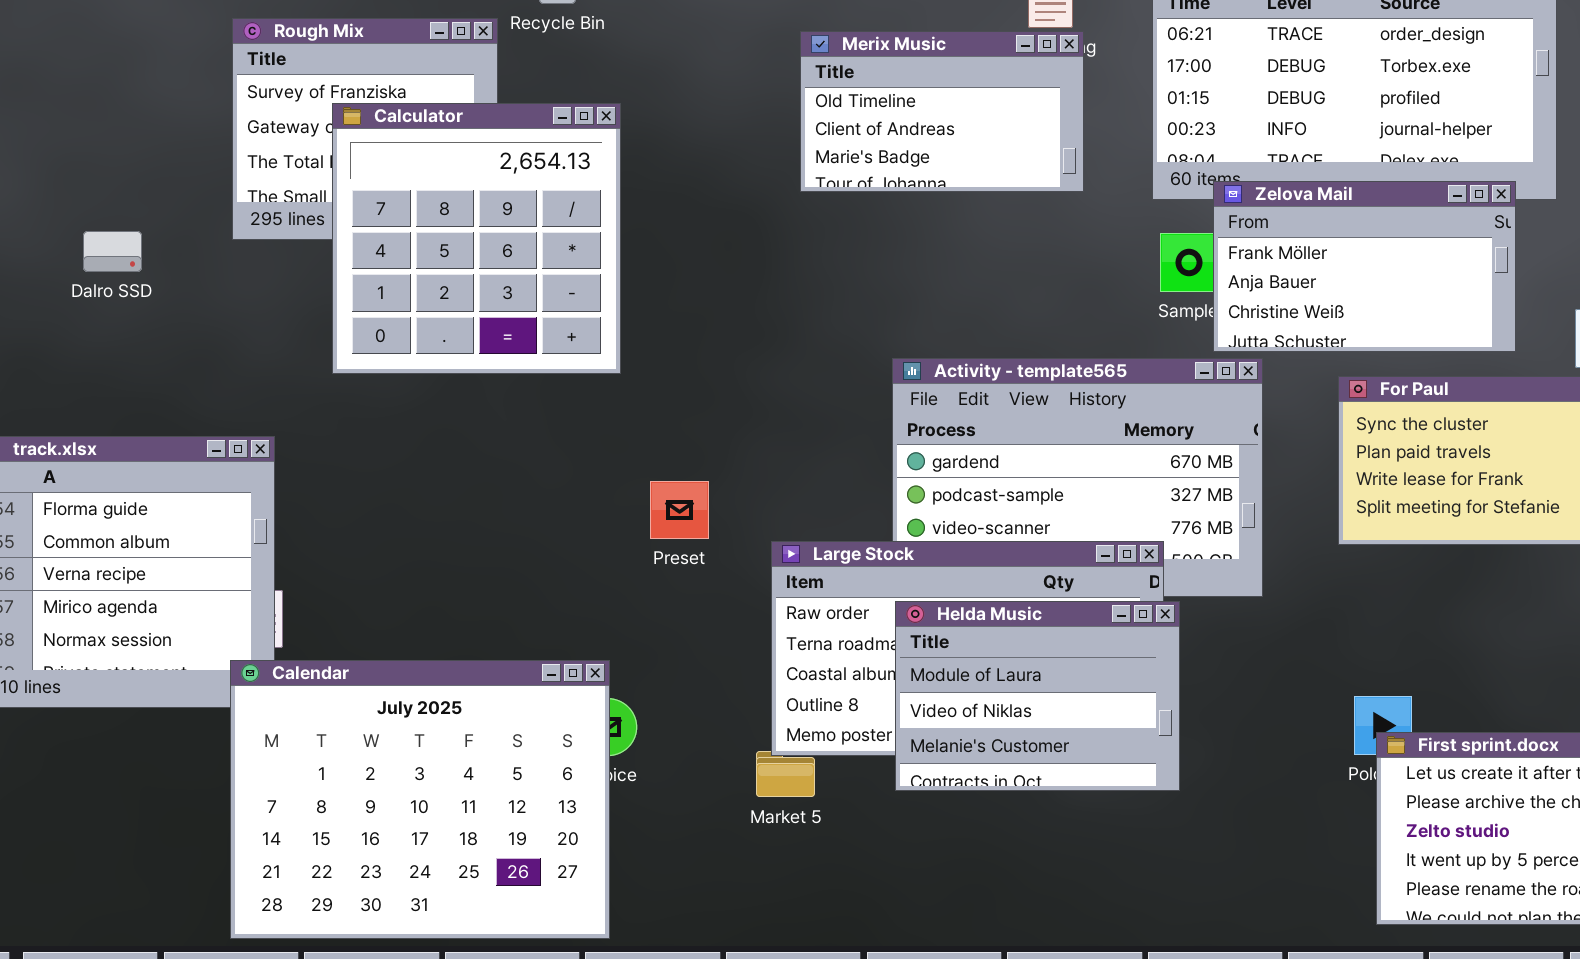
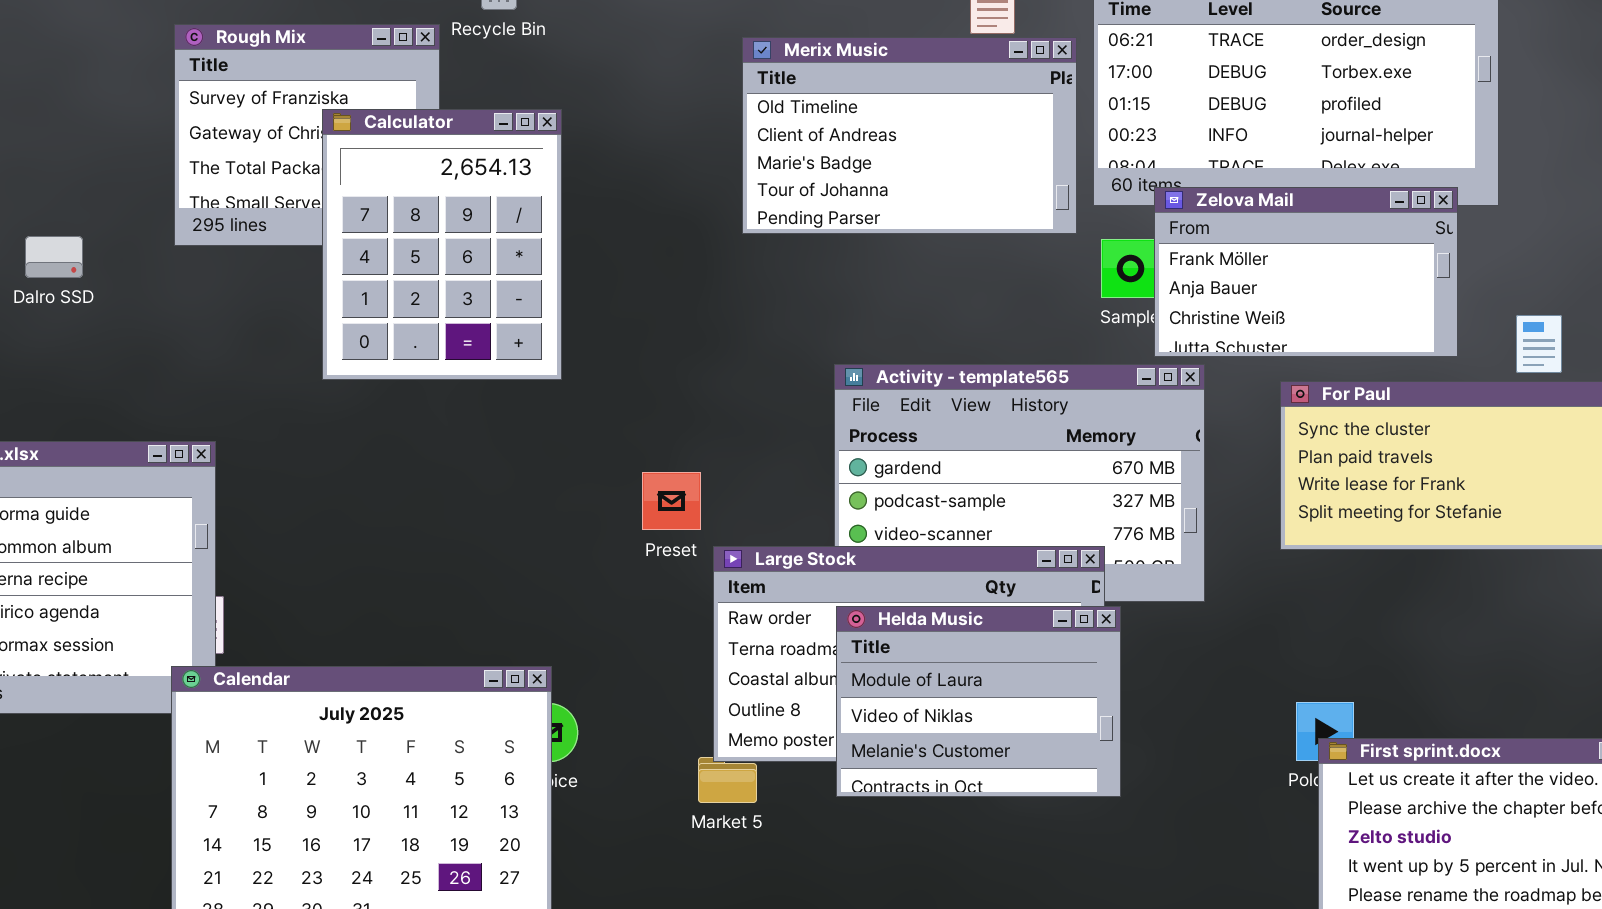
Merix Music: [800,31,1084,192] -> [742,37,1077,234], resized
Calculator: [332,103,621,374] -> [322,109,562,380], resized
Preset: [650,481,709,539] -> [642,472,701,530], moved

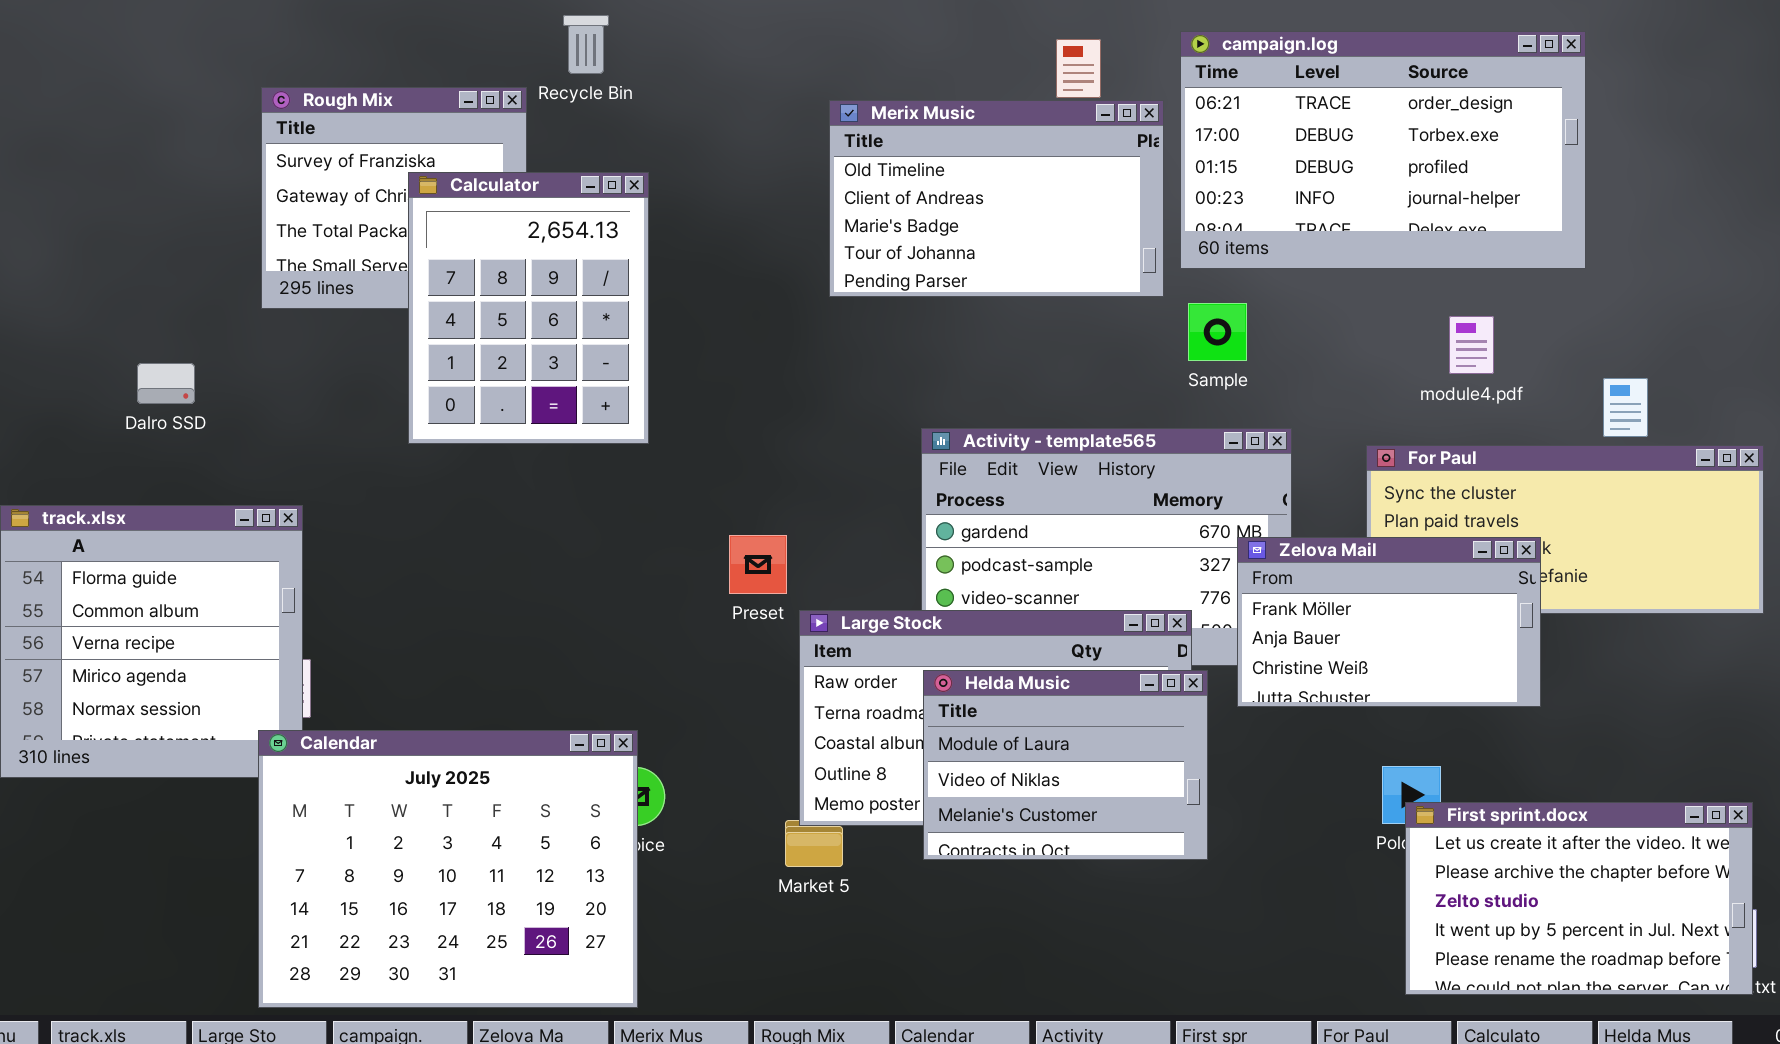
Zelova Mail: [1154,187,1458,357] -> [1237,537,1541,707], moved
Dalro SSD: [25,236,83,278] -> [137,363,195,404], moved

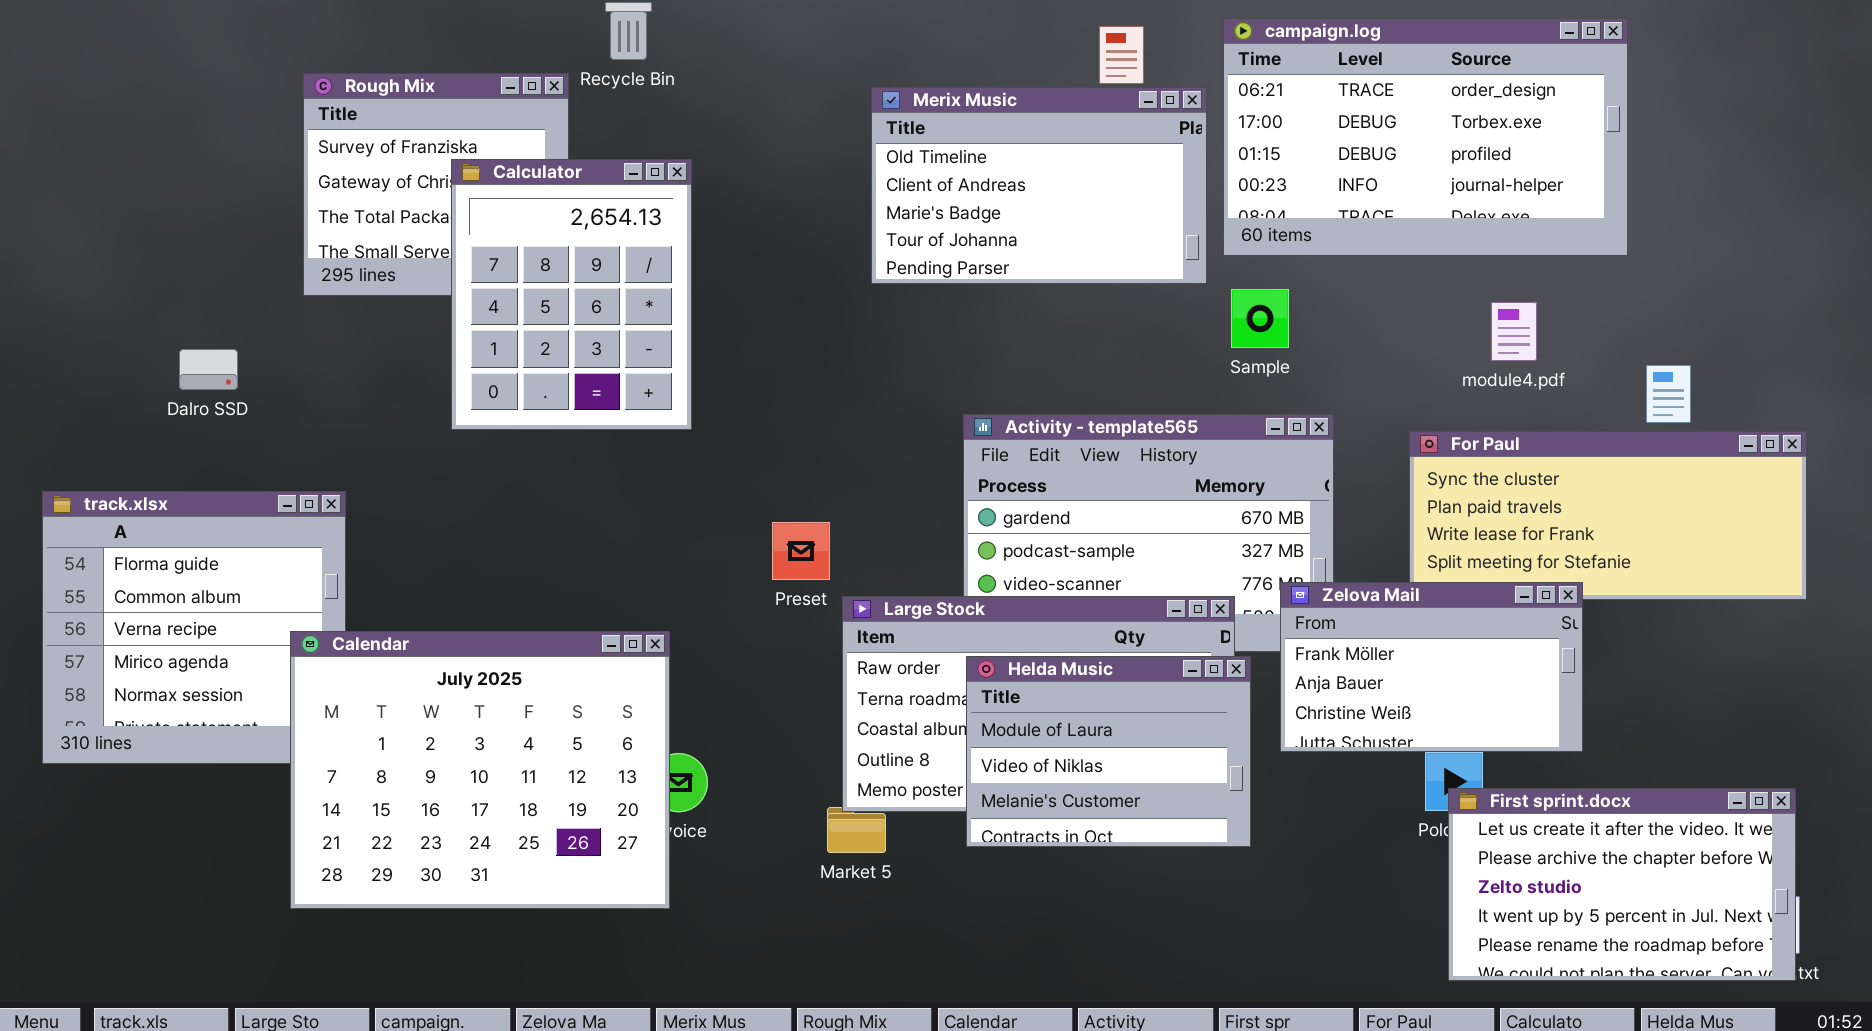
Zelova Mail: [1237,537,1541,707] -> [1280,582,1583,752], moved
Calendar: [258,730,638,1008] -> [290,631,670,909], moved

